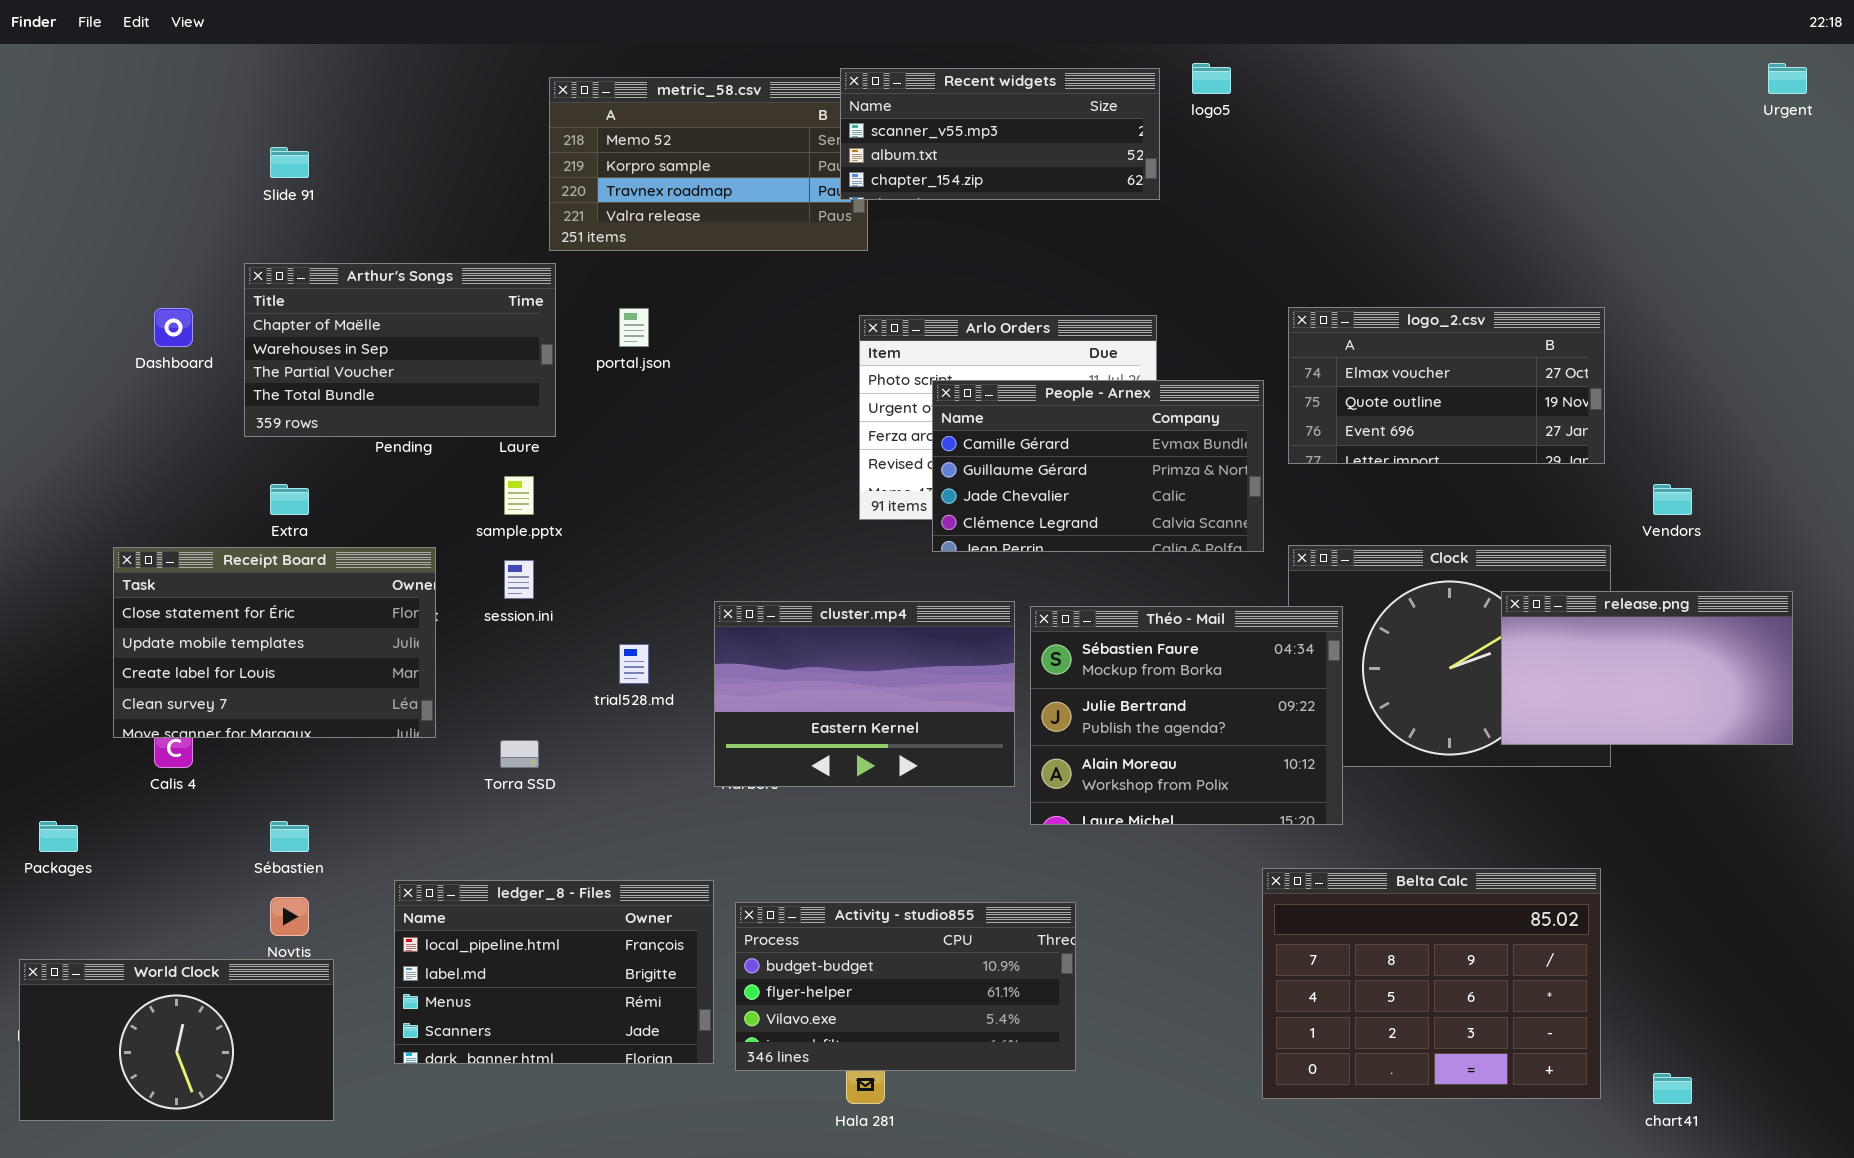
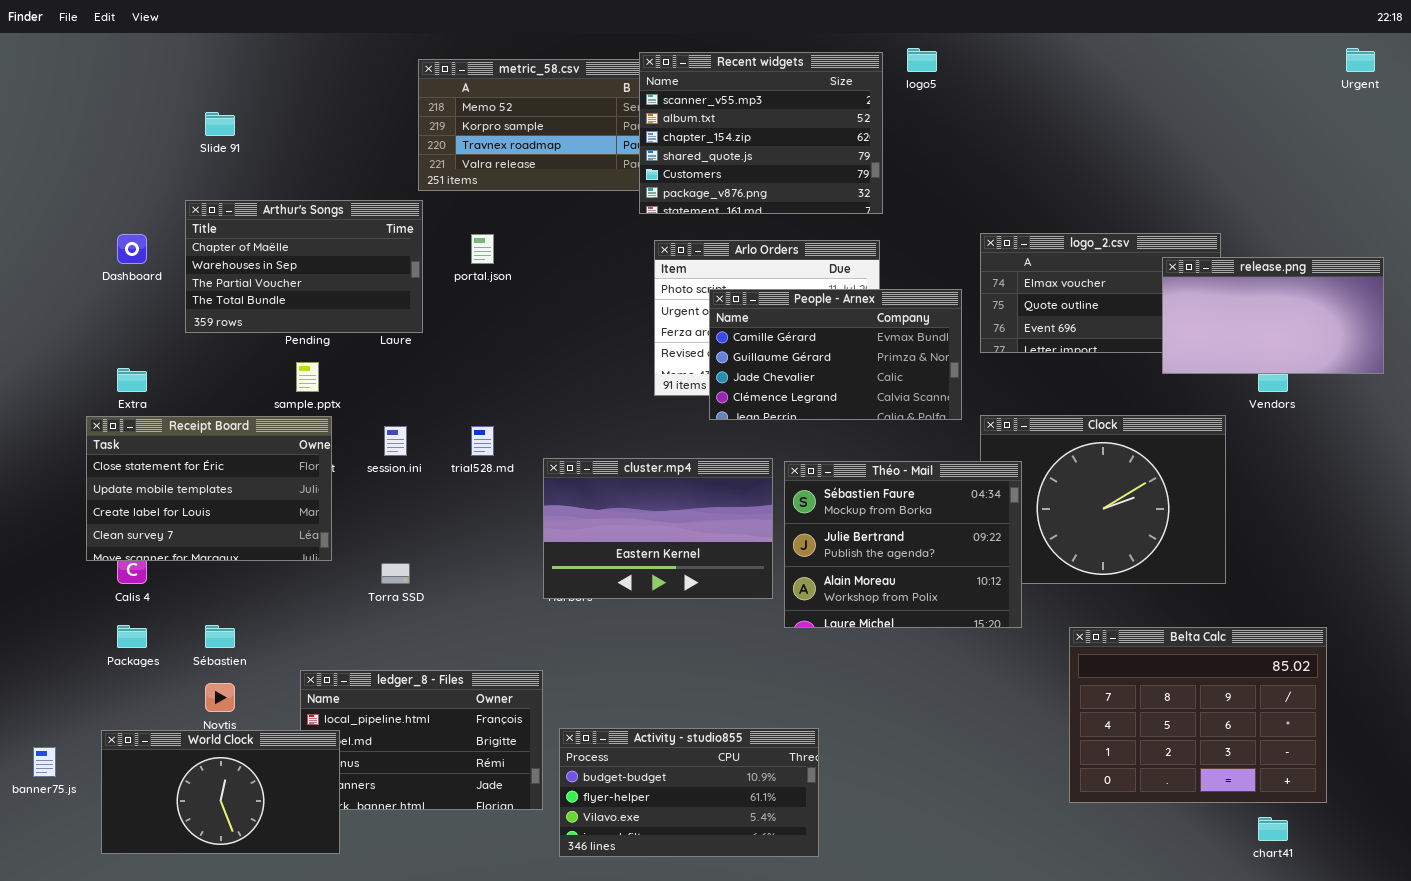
Recent widgets: [840,68,1160,200] -> [639,52,883,214], resized
sample.pptx: [504,476,534,515] -> [296,362,319,392], moved
Extra: [270,484,309,515] -> [117,368,147,392], moved
release.png: [1501,591,1793,745] -> [1162,257,1384,374], moved
trial528.md: [619,644,649,684] -> [471,426,494,456], moved
Packages: [39,821,78,852] -> [117,625,147,648], moved
Belta Calc: [1262,868,1601,1099] -> [1069,627,1327,803], moved
Activity - studio855: [735,902,1076,1071] -> [559,728,819,857], moved
World Clock: [19,959,334,1121] -> [101,730,340,854], moved

